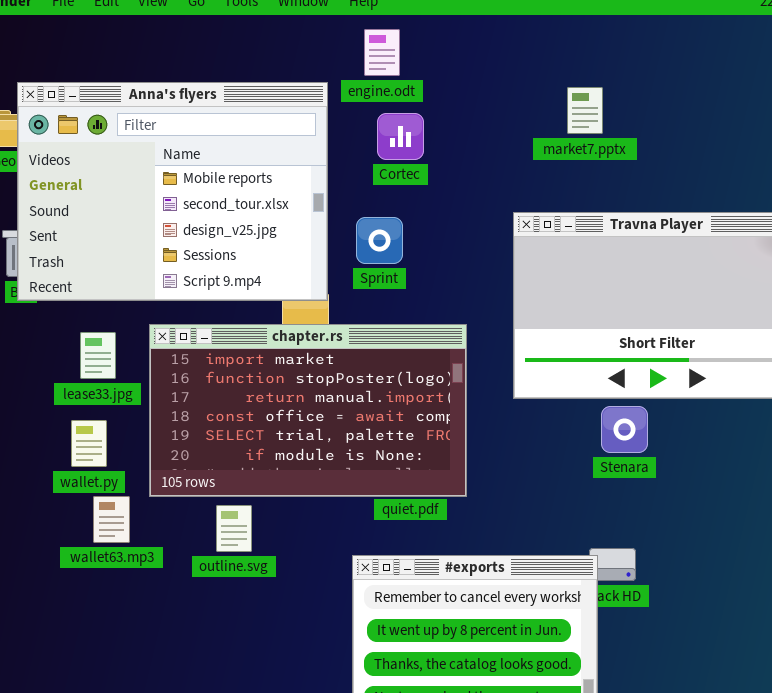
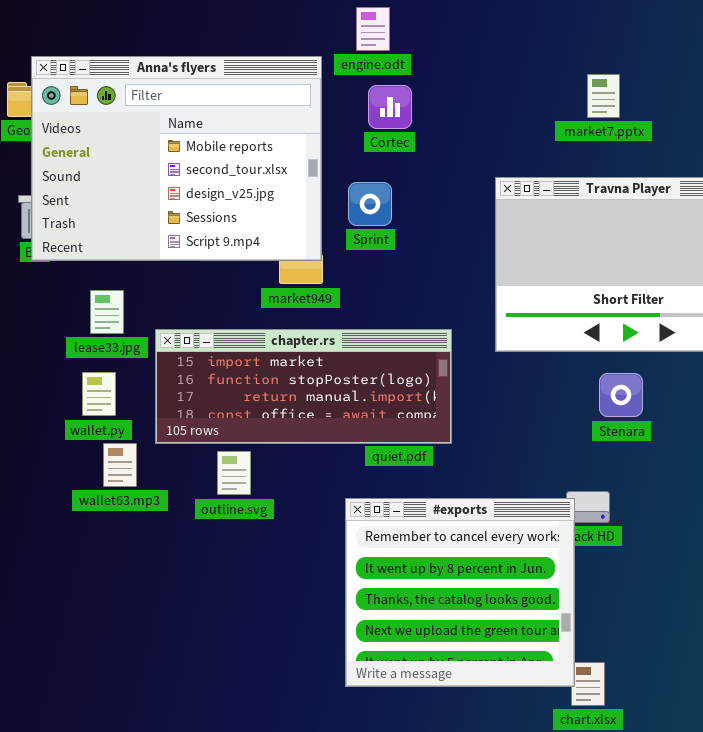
market7.pptx: [567,87,603,134] -> [587,74,620,118], moved
chapter.rs: [149,324,467,497] -> [155,329,452,444], resized
Stenara: [601,406,648,453] -> [599,373,643,417], moved

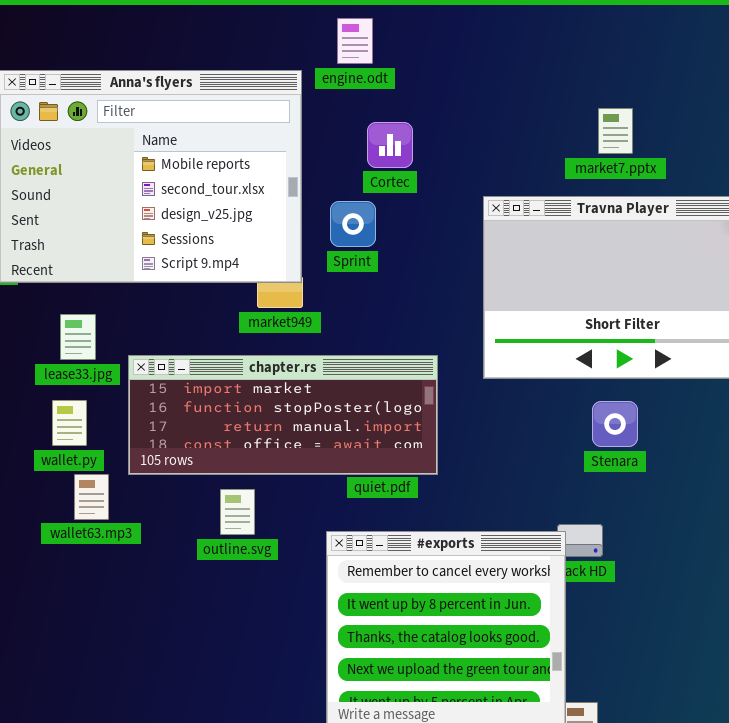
market7.pptx: [587,74,620,118] -> [598,108,633,154], moved
Cortec: [368,85,412,129] -> [367,122,413,168], moved
outline.svg: [217,451,251,495] -> [220,489,255,535], moved

